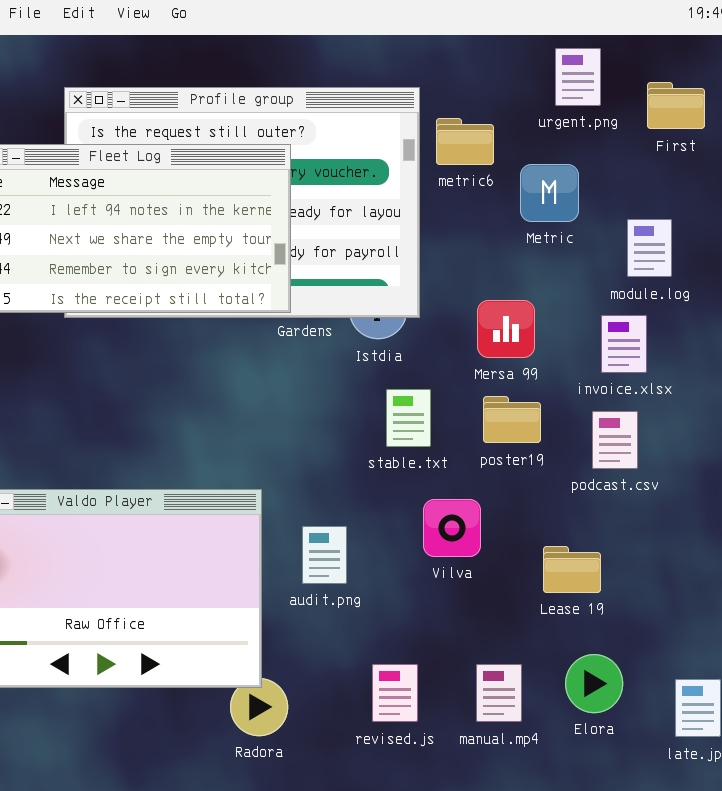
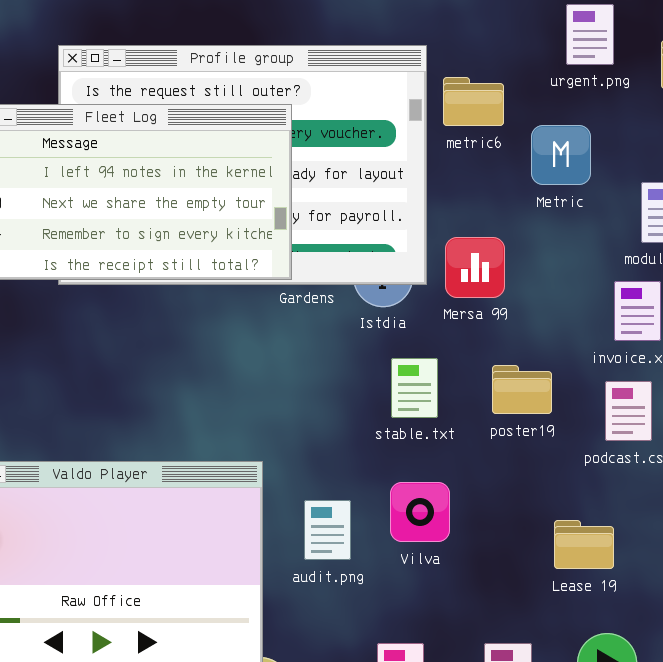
Mersa 99: [477,300,535,358] -> [445,237,505,298], moved
Vilva: [423,499,481,557] -> [390,482,450,542], moved

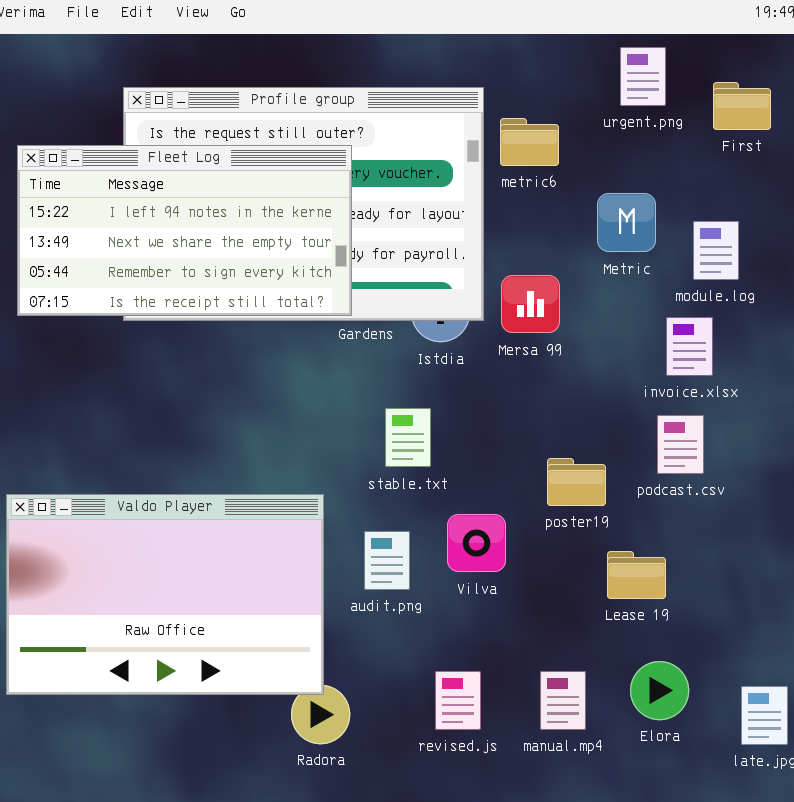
Metric: [531,125,591,185] -> [597,193,656,252], moved
stable.txt: [391,358,438,418] -> [385,408,431,467], moved
poster19: [492,365,552,414] -> [547,458,606,506], moved

